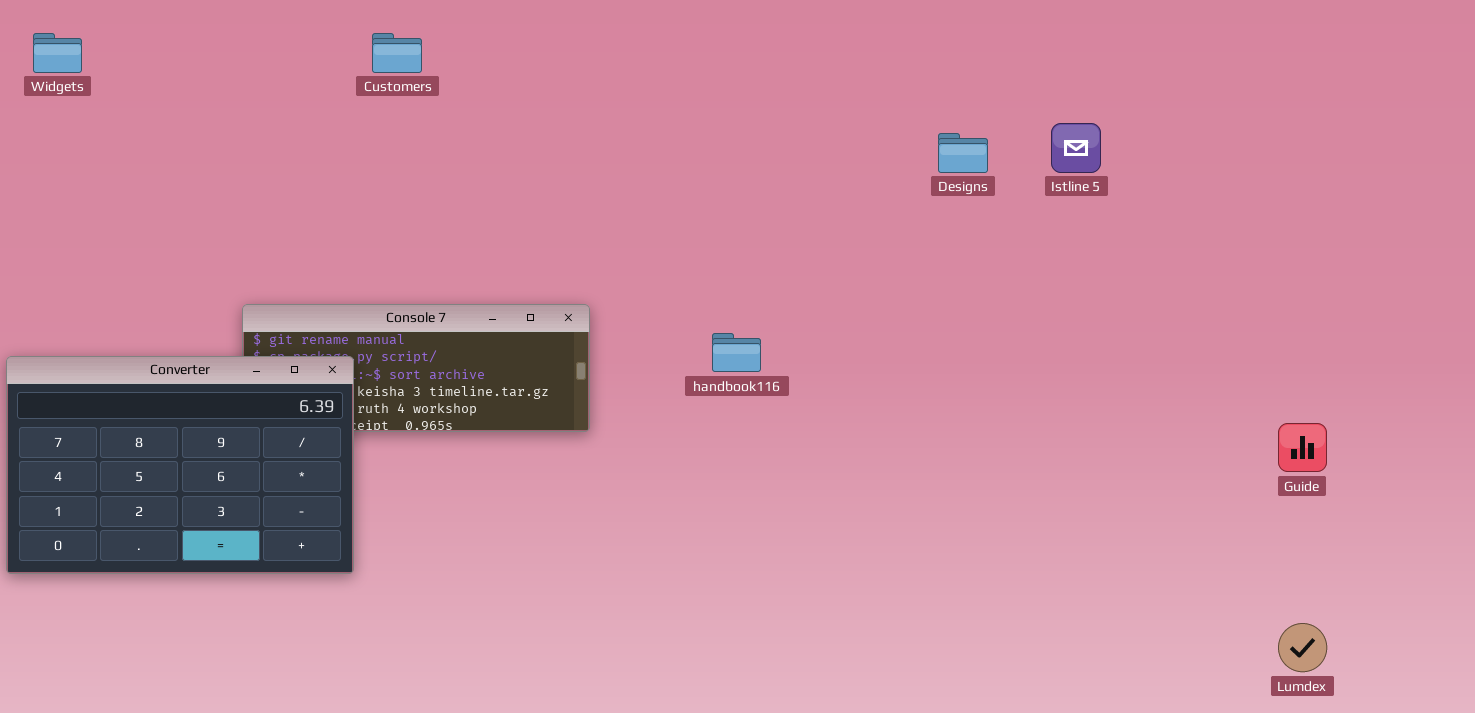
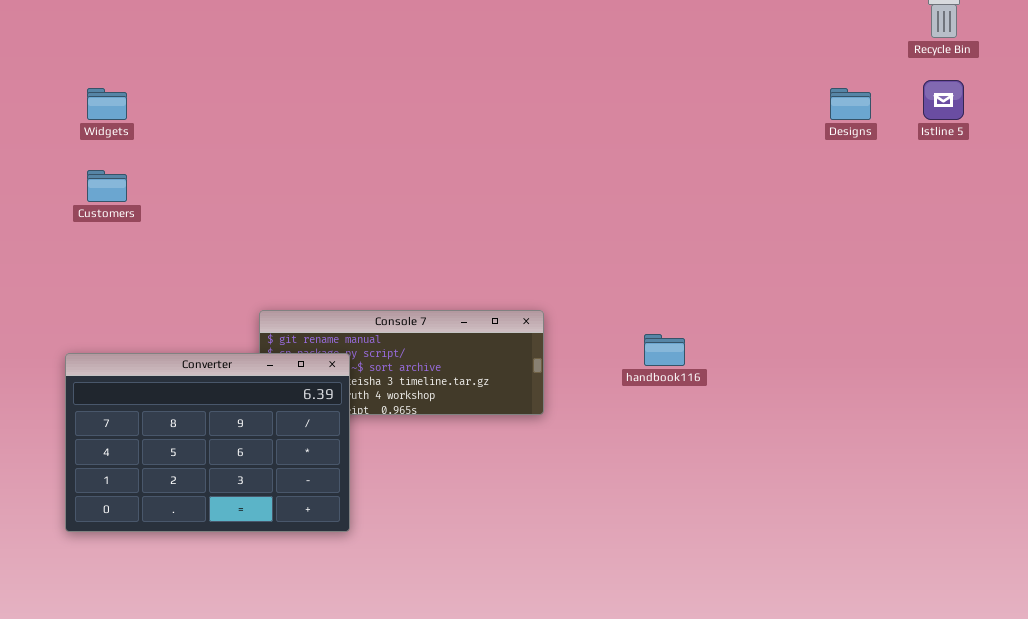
Customers: [372,33,422,73] -> [87,170,127,202], moved
Istline 5: [1051,123,1101,173] -> [923,80,964,120], moved
Designs: [938,133,988,173] -> [830,88,871,120], moved

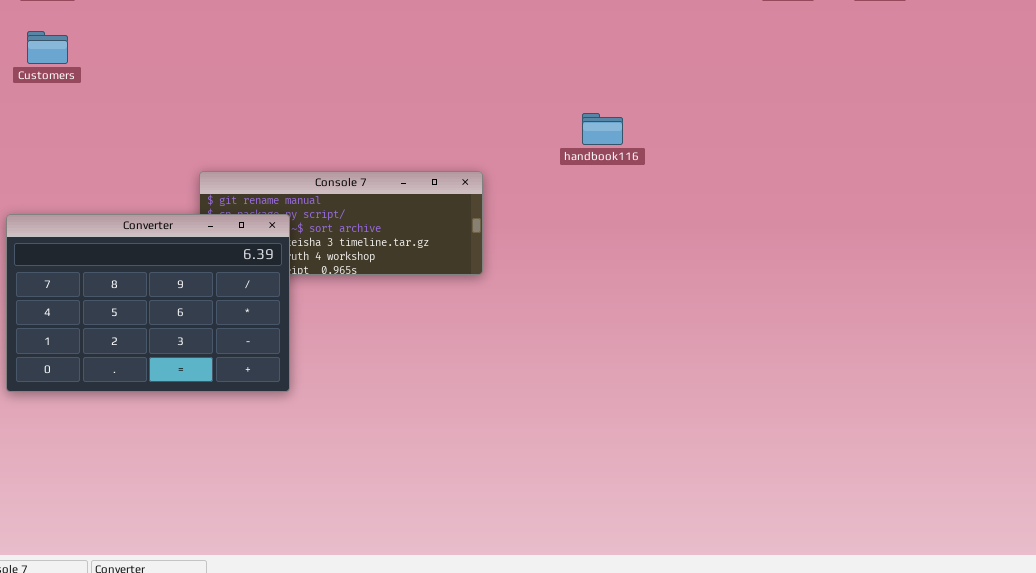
handbook116: [644,334,685,366] -> [582,113,623,145], moved

